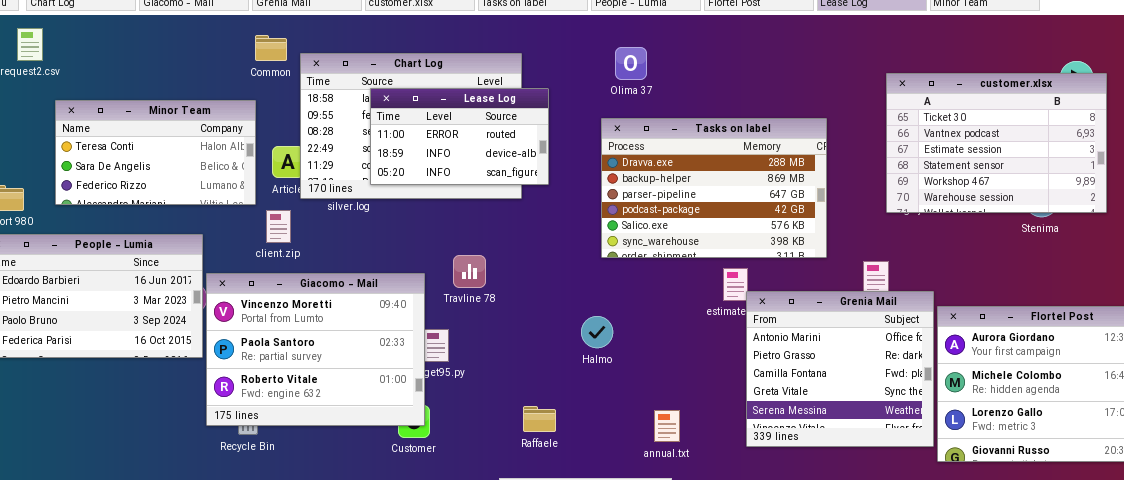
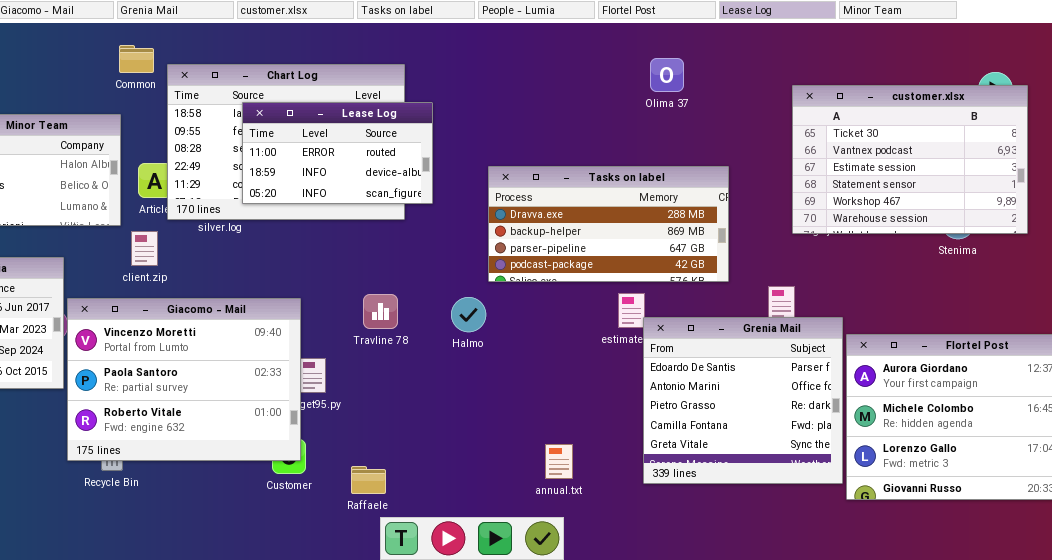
Olima 37: [615,47,647,80] -> [650,58,684,92], moved
Tasks on label: [601,118,827,258] -> [488,166,729,282], resized
Travline 78: [453,255,486,288] -> [363,294,398,329], moved
Grenia Mail: [746,291,934,447] -> [643,317,843,484], scrolled up 1 row
Halmo: [581,316,613,348] -> [451,297,486,332], moved
Raffaele: [523,406,556,432] -> [351,466,386,494], moved

